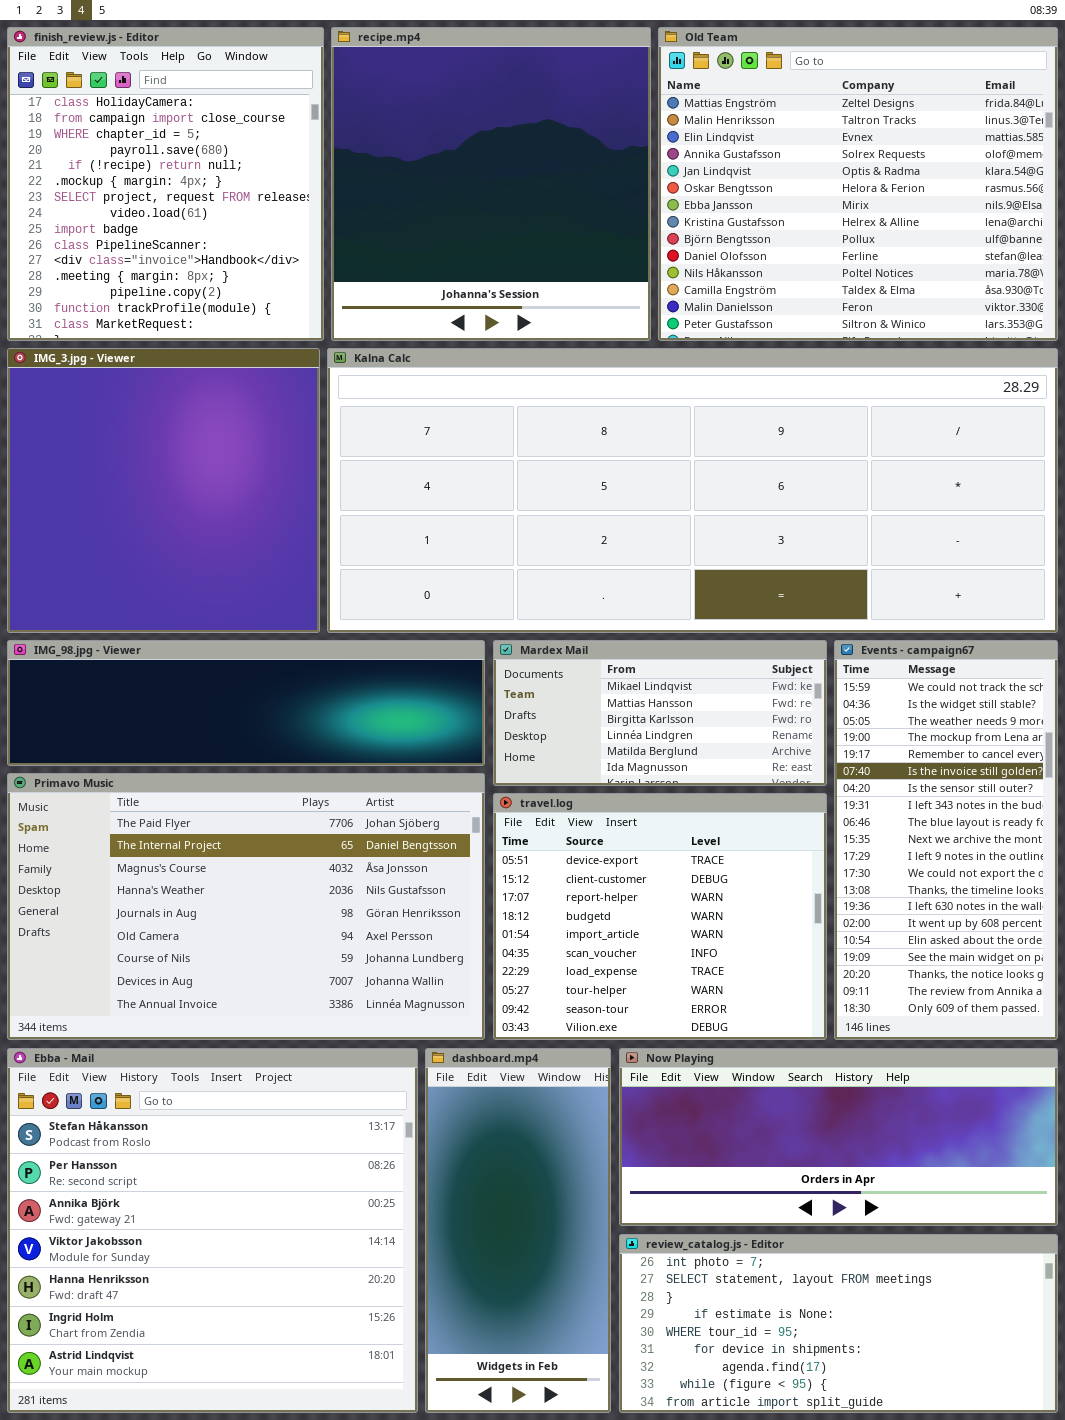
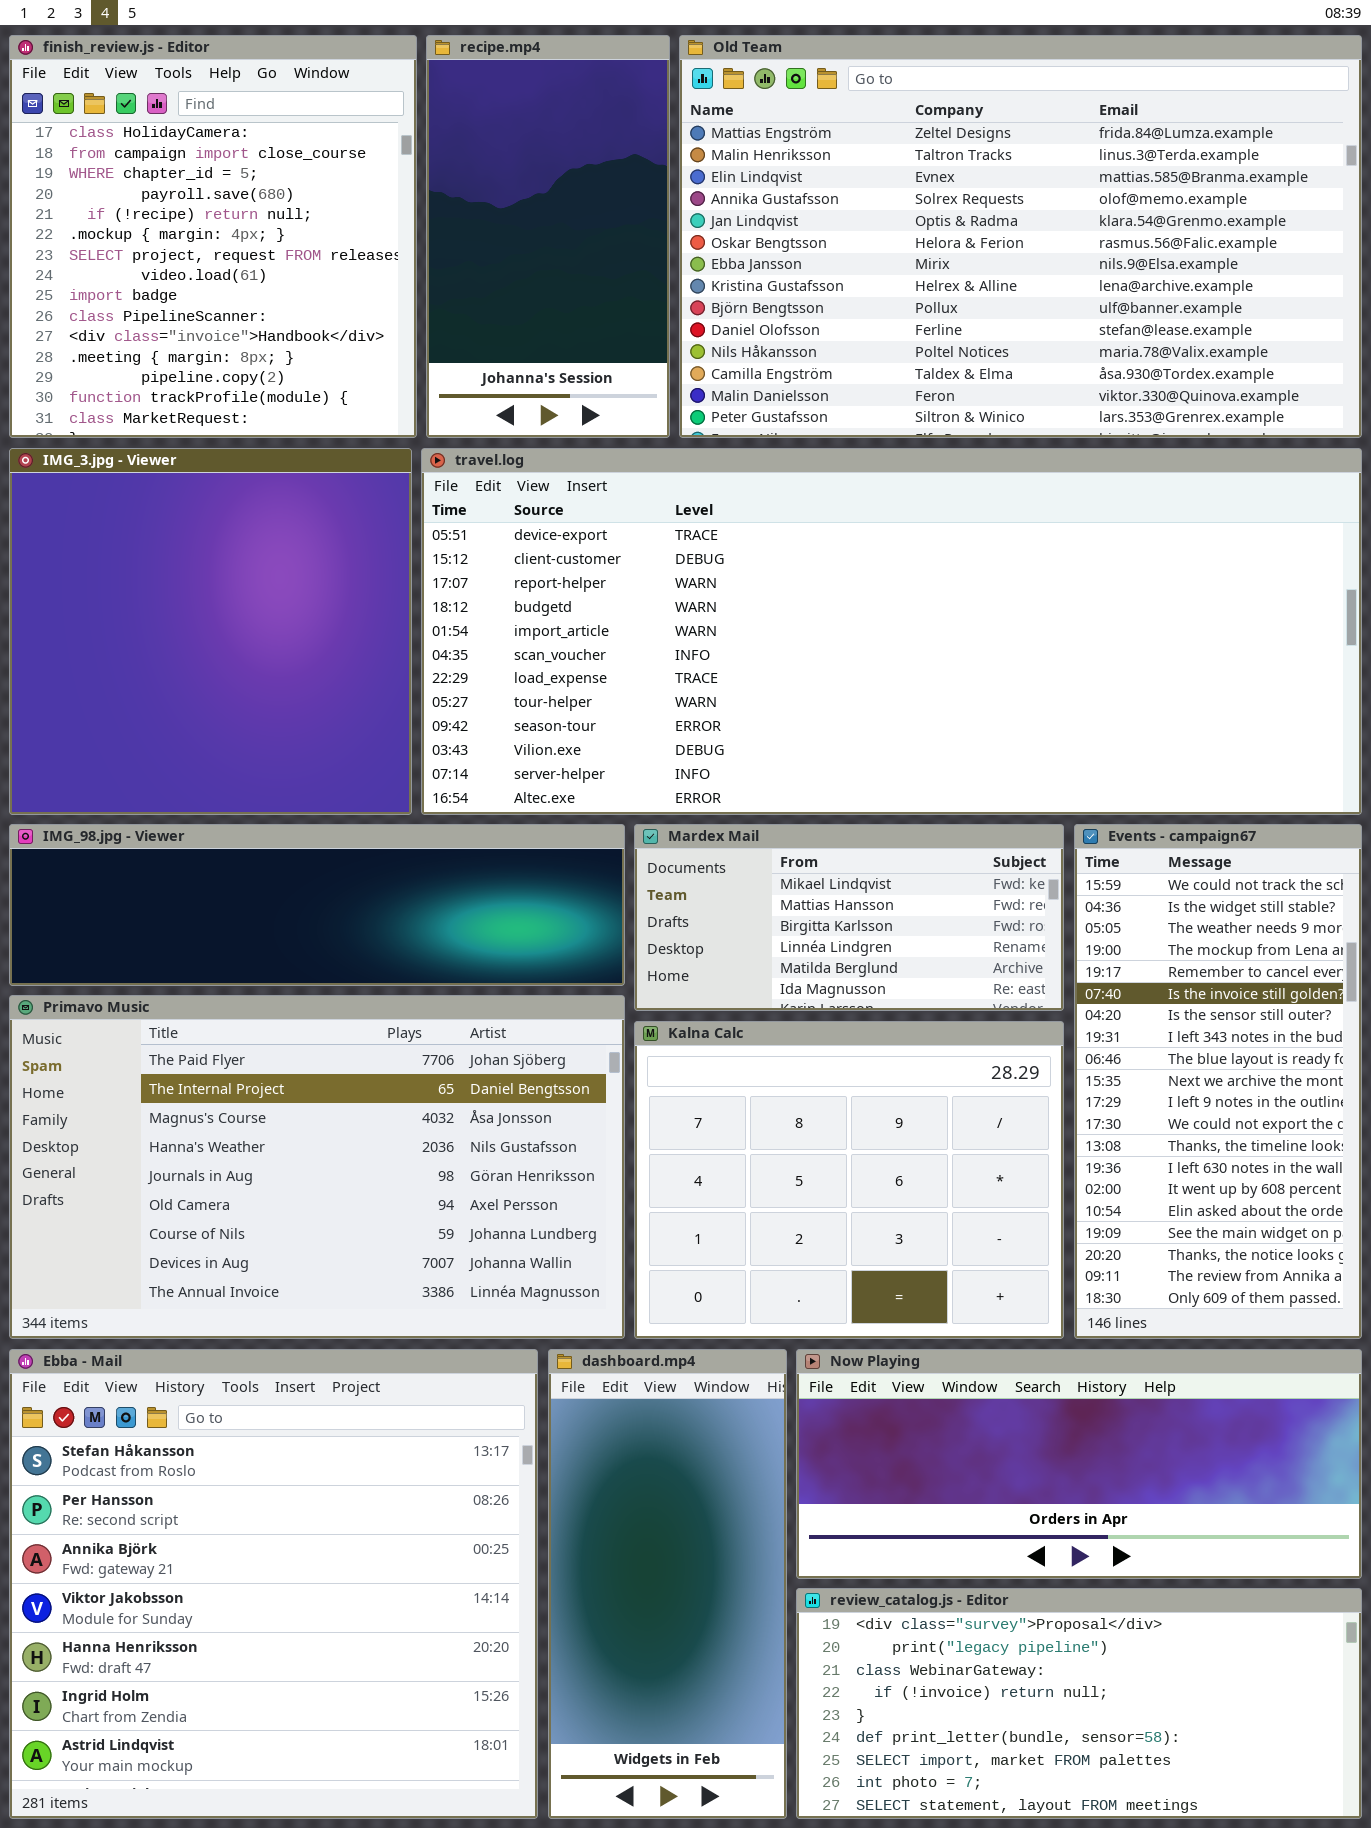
recipe.mp4: [331,27,651,341] -> [426,35,670,438], resized
Old Team: [658,27,1058,341] -> [679,35,1362,438], resized
Kalna Calc: [327,348,1058,633] -> [634,1021,1064,1339], moved, resized
travel.log: [493,793,827,1040] -> [421,448,1362,815], moved, resized
review_catalog.js - Editor: [619,1234,1058,1413] -> [796,1588,1362,1819], scrolled up 7 rows

